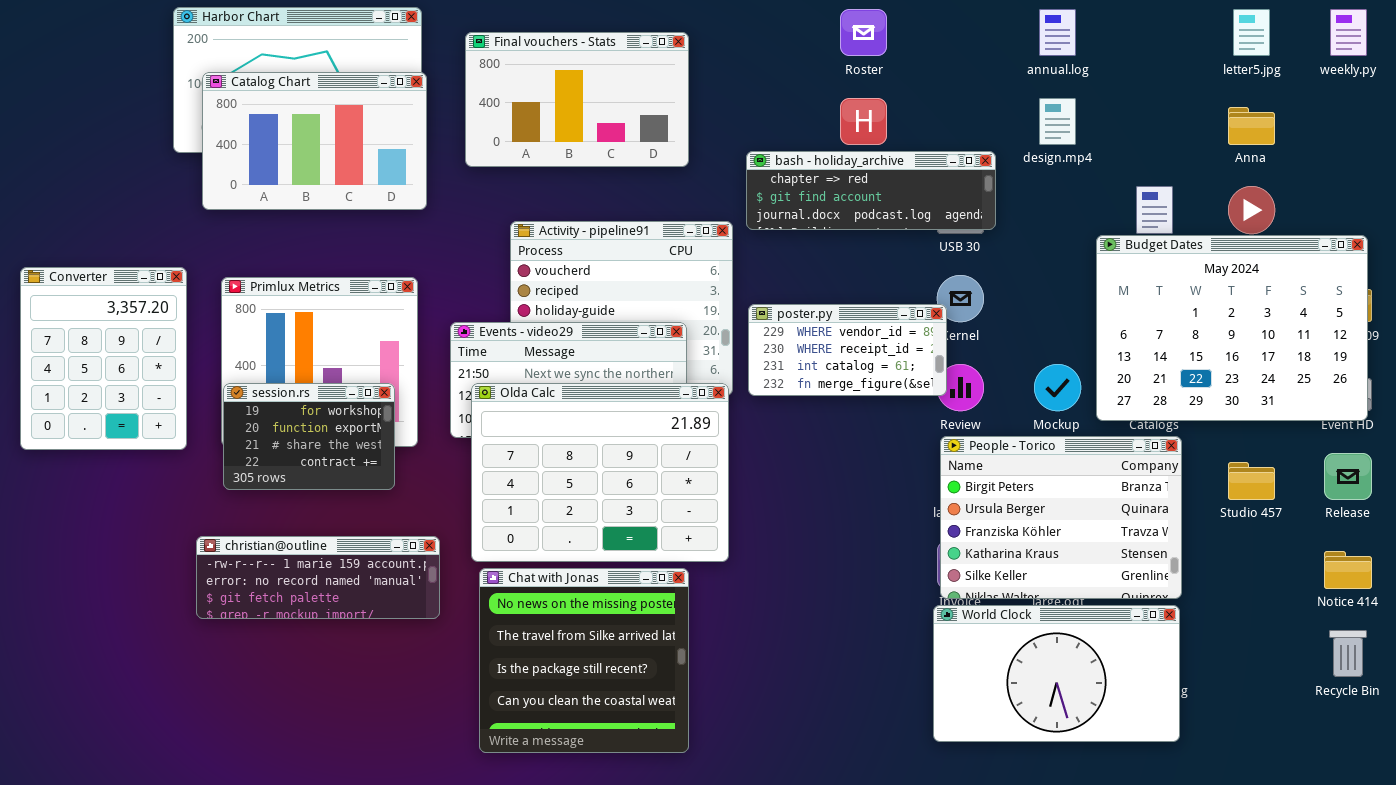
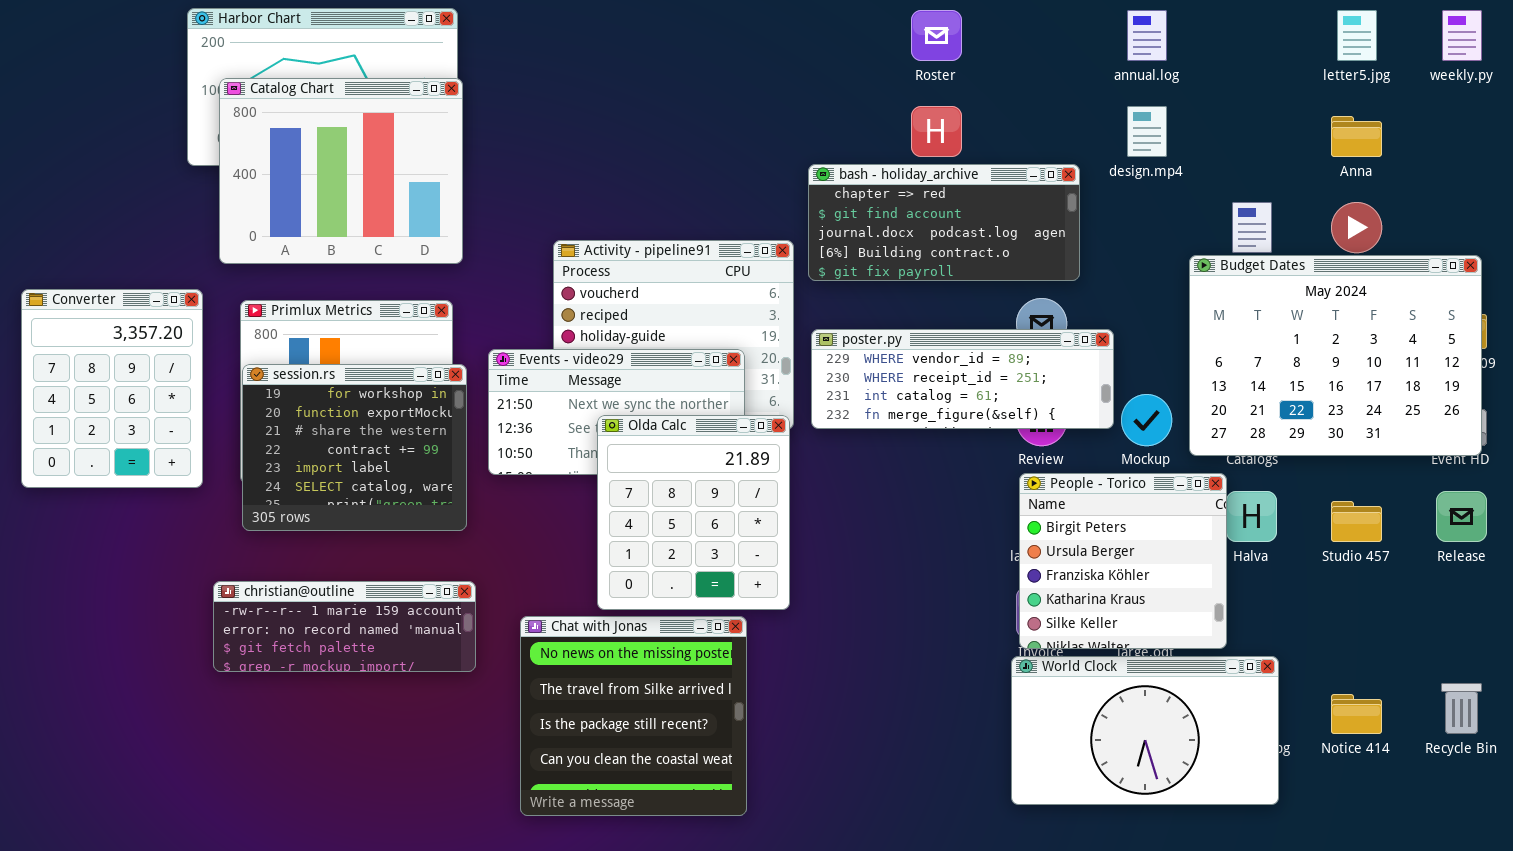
Final vouchers - Stats: [465,32,689,167] -> none, closed
Catalog Chart: [202,72,427,210] -> [219,78,463,264], resized
bash - holiday_archive: [746,151,996,230] -> [808,164,1080,281], resized
poster.py: [748,304,947,396] -> [811,329,1114,429], resized
Olda Calc: [471,383,729,562] -> [597,415,790,610], resized
session.rs: [223,383,395,490] -> [242,364,467,531], resized
People - Torico: [940,436,1182,599] -> [1019,473,1227,649], resized
Notice 414: [1324,551,1372,589] -> [1331,694,1382,734], moved

